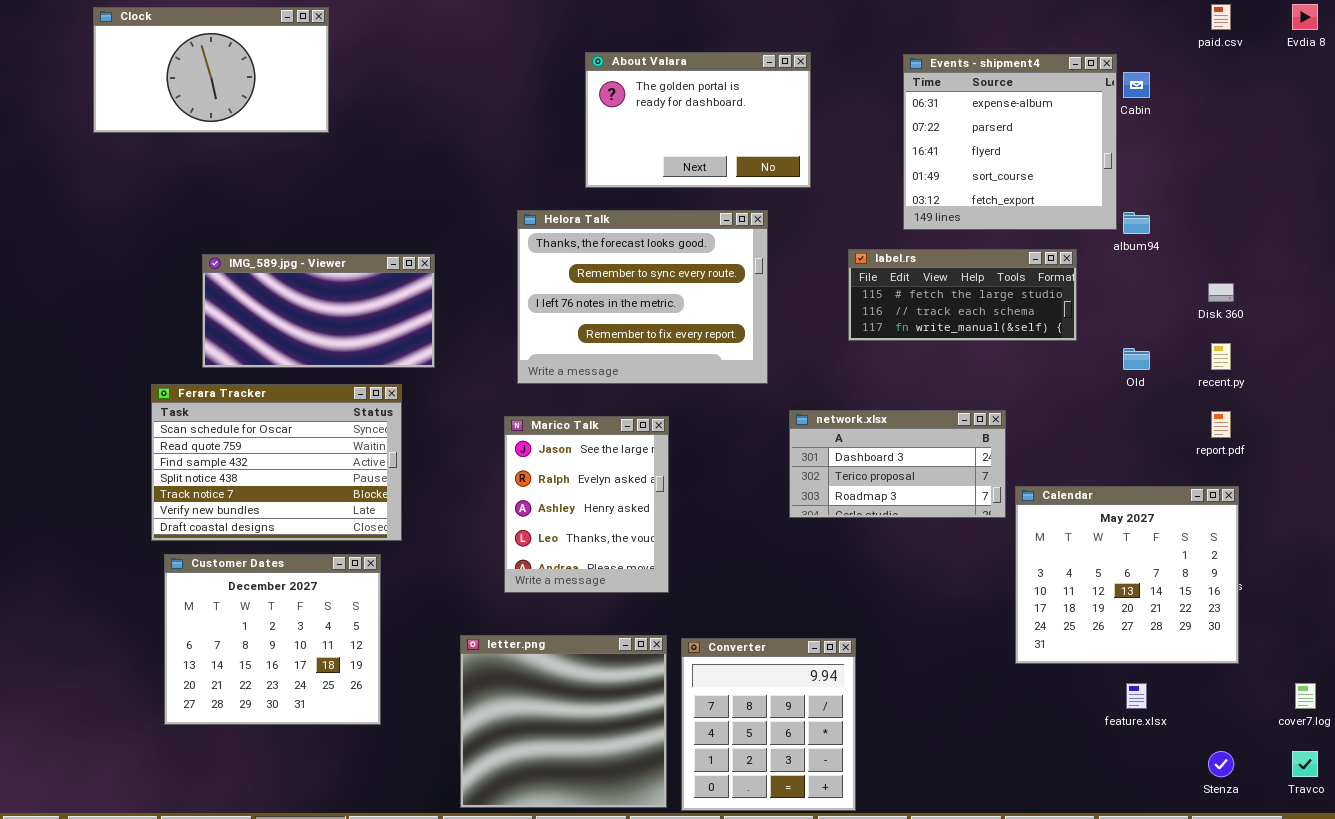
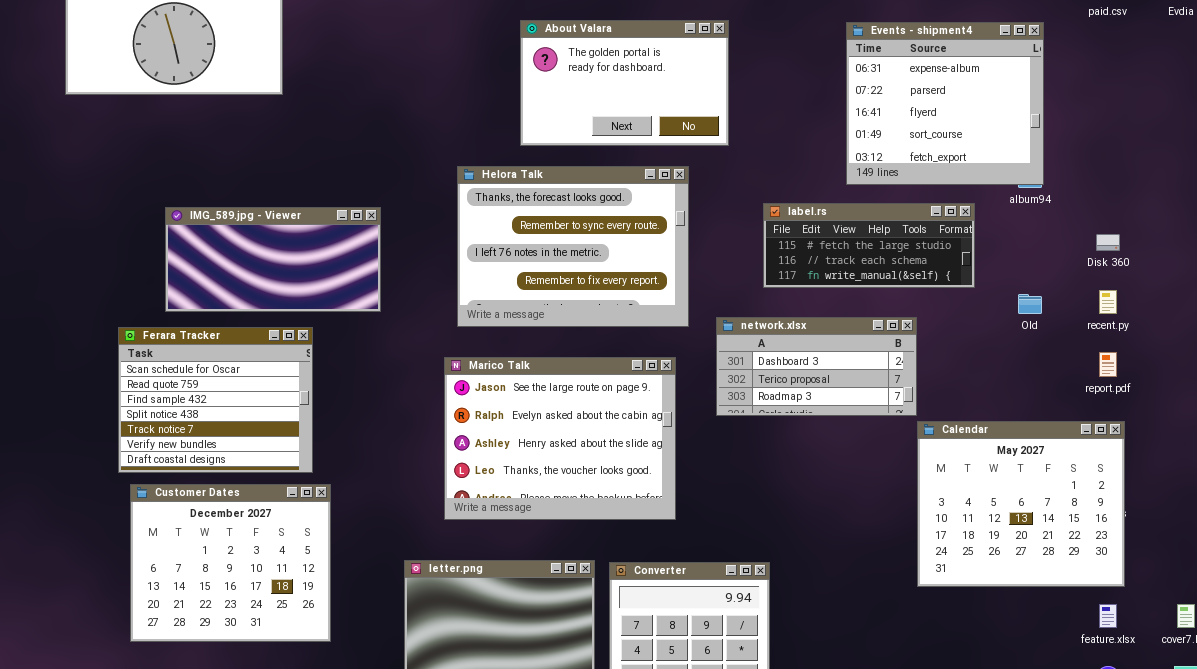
Events - shipment4: [903,54,1117,230] -> [846,22,1044,185], moved
Ferara Tracker: [151,384,402,541] -> [118,327,313,473], resized
network.xlsx: [789,410,1006,518] -> [716,317,917,416], moved
Marico Talk: [504,416,669,593] -> [444,357,676,520], resized
feature.xlsx: [1126,683,1147,709] -> [1099,604,1117,628], moved

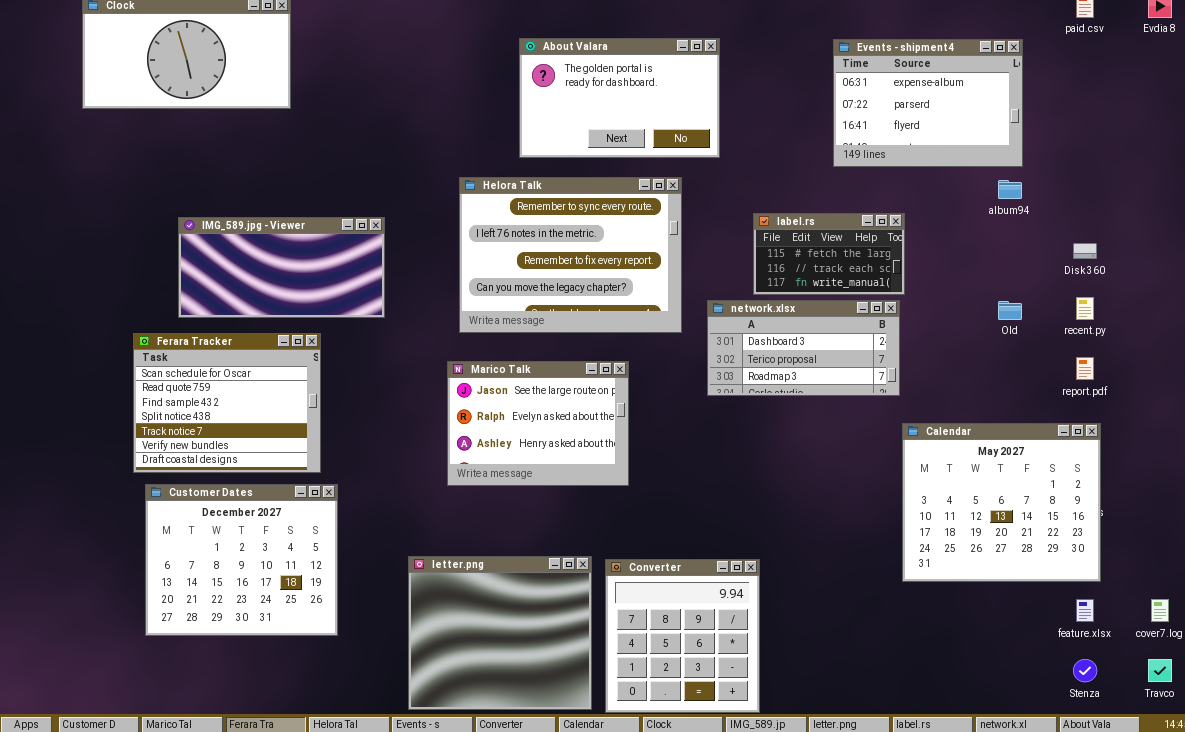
Events - shipment4: [846,22,1044,185] -> [833,39,1023,167], resized
Helora Talk: [457,166,689,327] -> [459,177,682,333], scrolled down 1 row
label.rs: [763,203,975,288] -> [753,213,905,295], resized
network.xlsx: [716,317,917,416] -> [707,300,900,396], moved
Marico Talk: [444,357,676,520] -> [447,361,629,486], resized

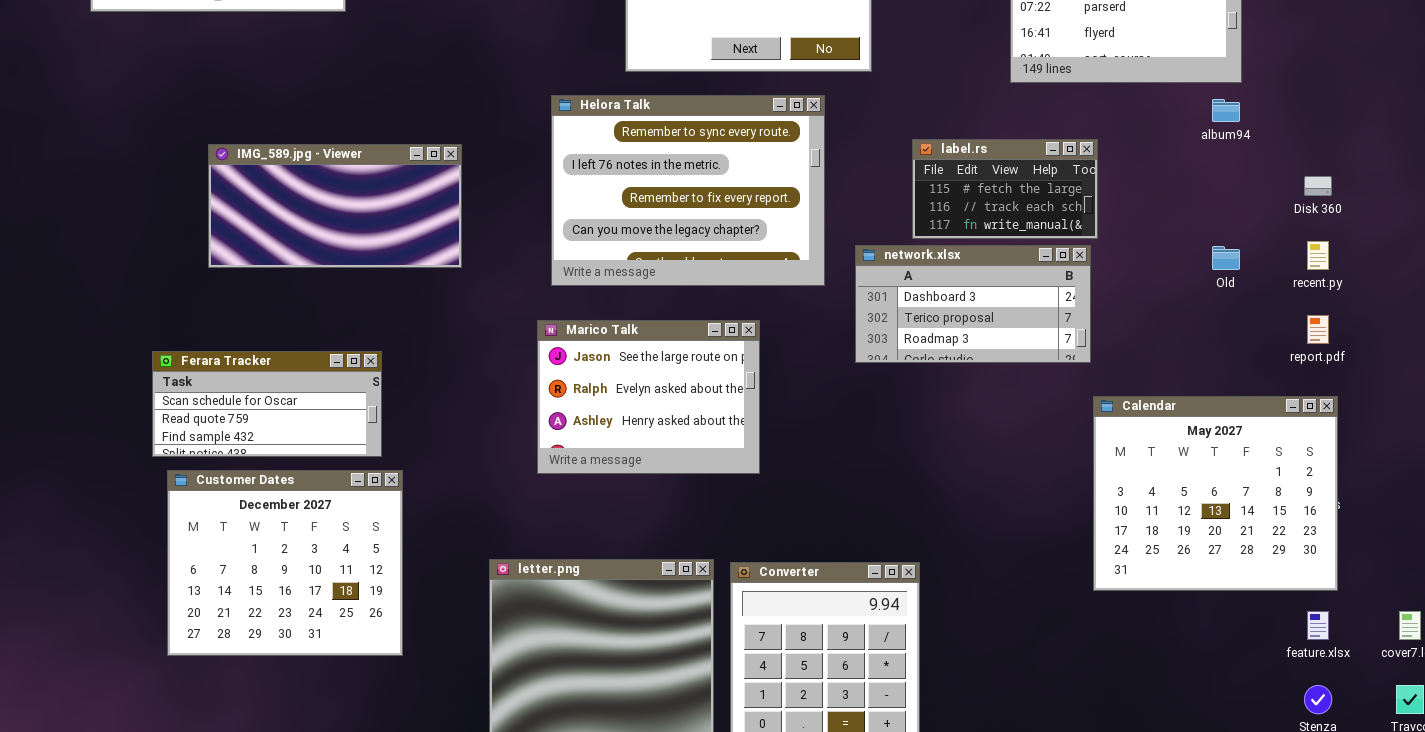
Ferara Tracker: [133,333,321,473] -> [152,351,382,457], resized

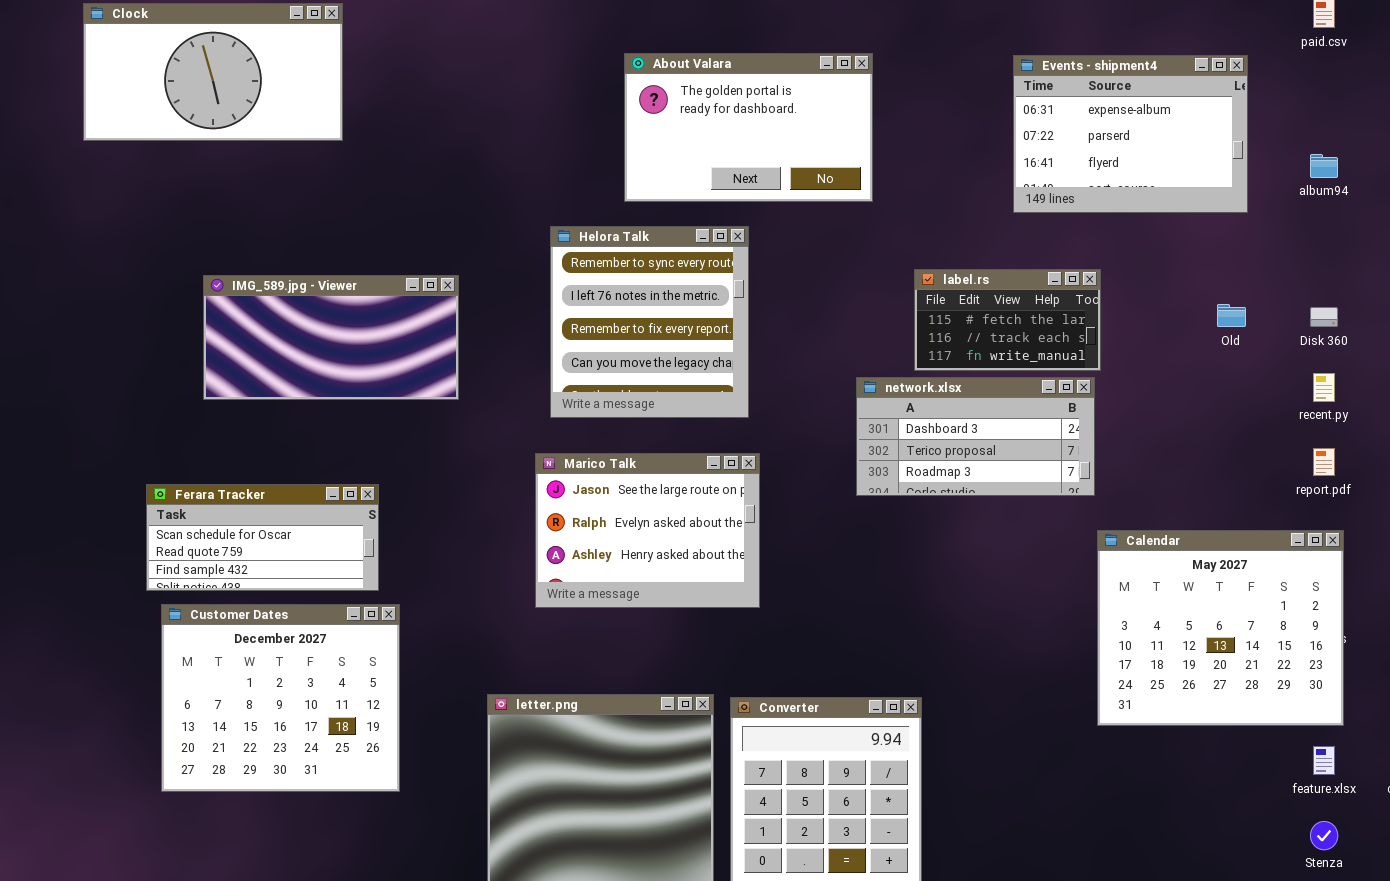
Helora Talk: [551,95,825,286] -> [550,226,749,418], resized
album94: [1212,99,1240,122] -> [1310,154,1338,178], moved
Old: [1212,246,1240,270] -> [1217,304,1246,327], moved

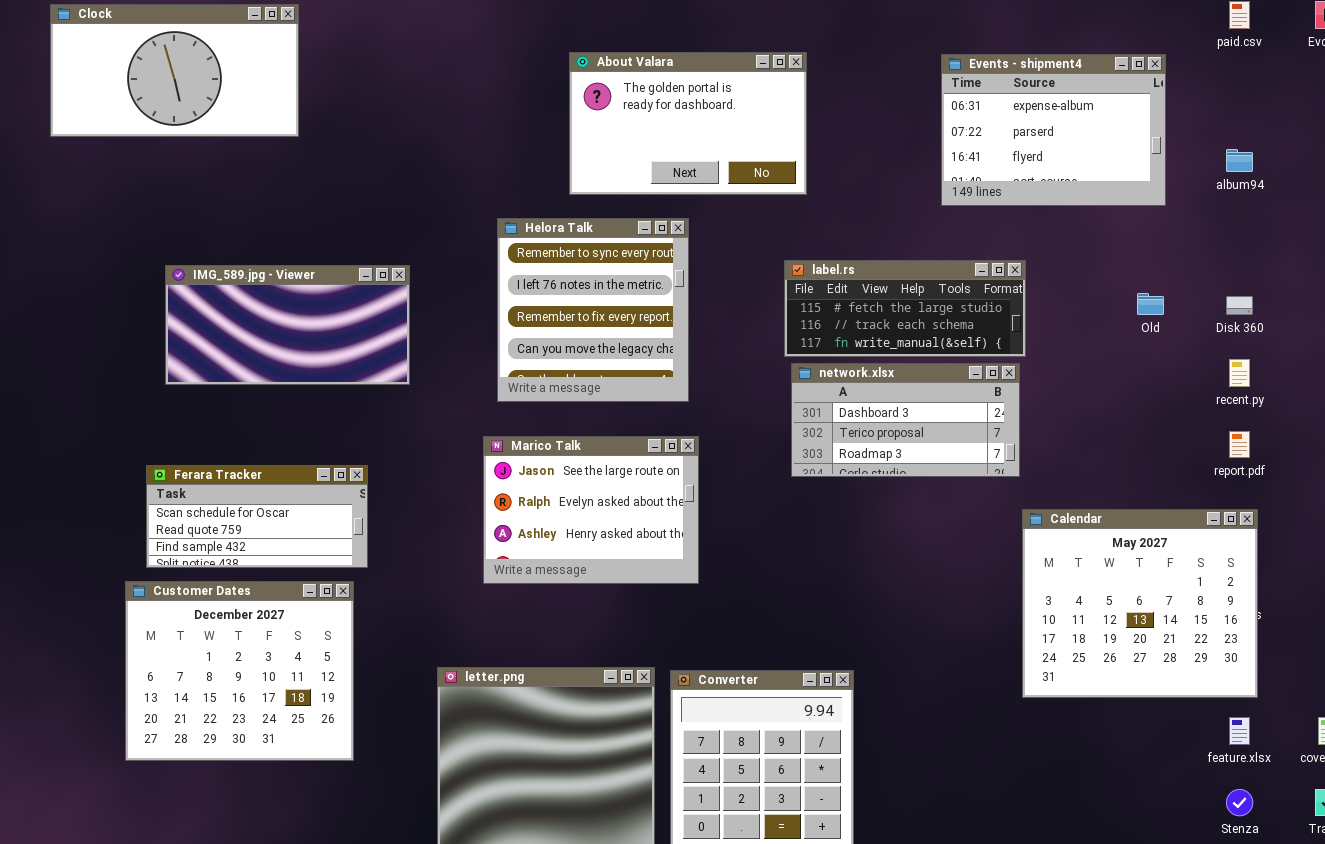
label.rs: [914,269,1101,371] -> [784,260,1026,357], resized
Ferara Tracker: [146,484,379,591] -> [146,465,368,568], moved

